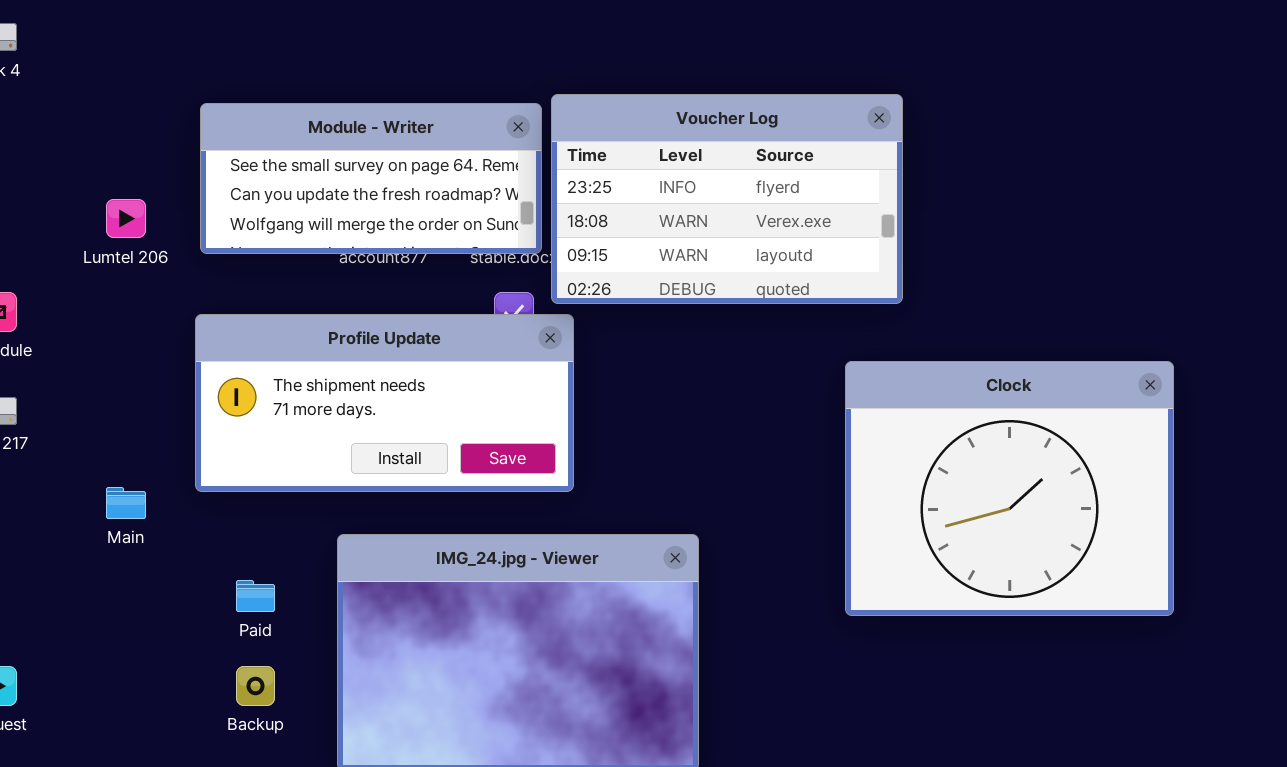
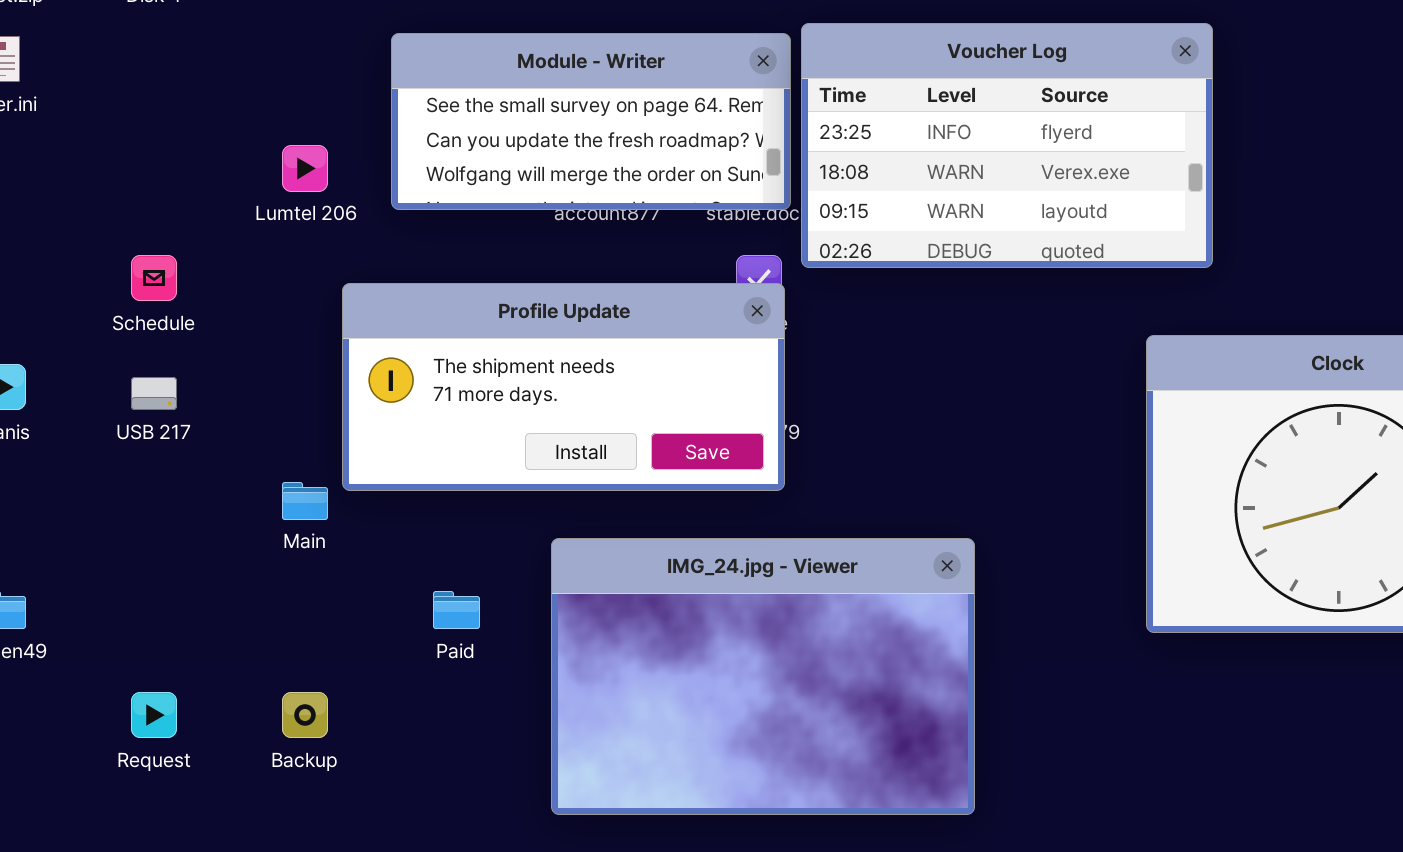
Profile Update: [195,314,574,492] -> [342,283,785,491], moved
Backup: [236,666,275,706] -> [282,692,328,738], moved

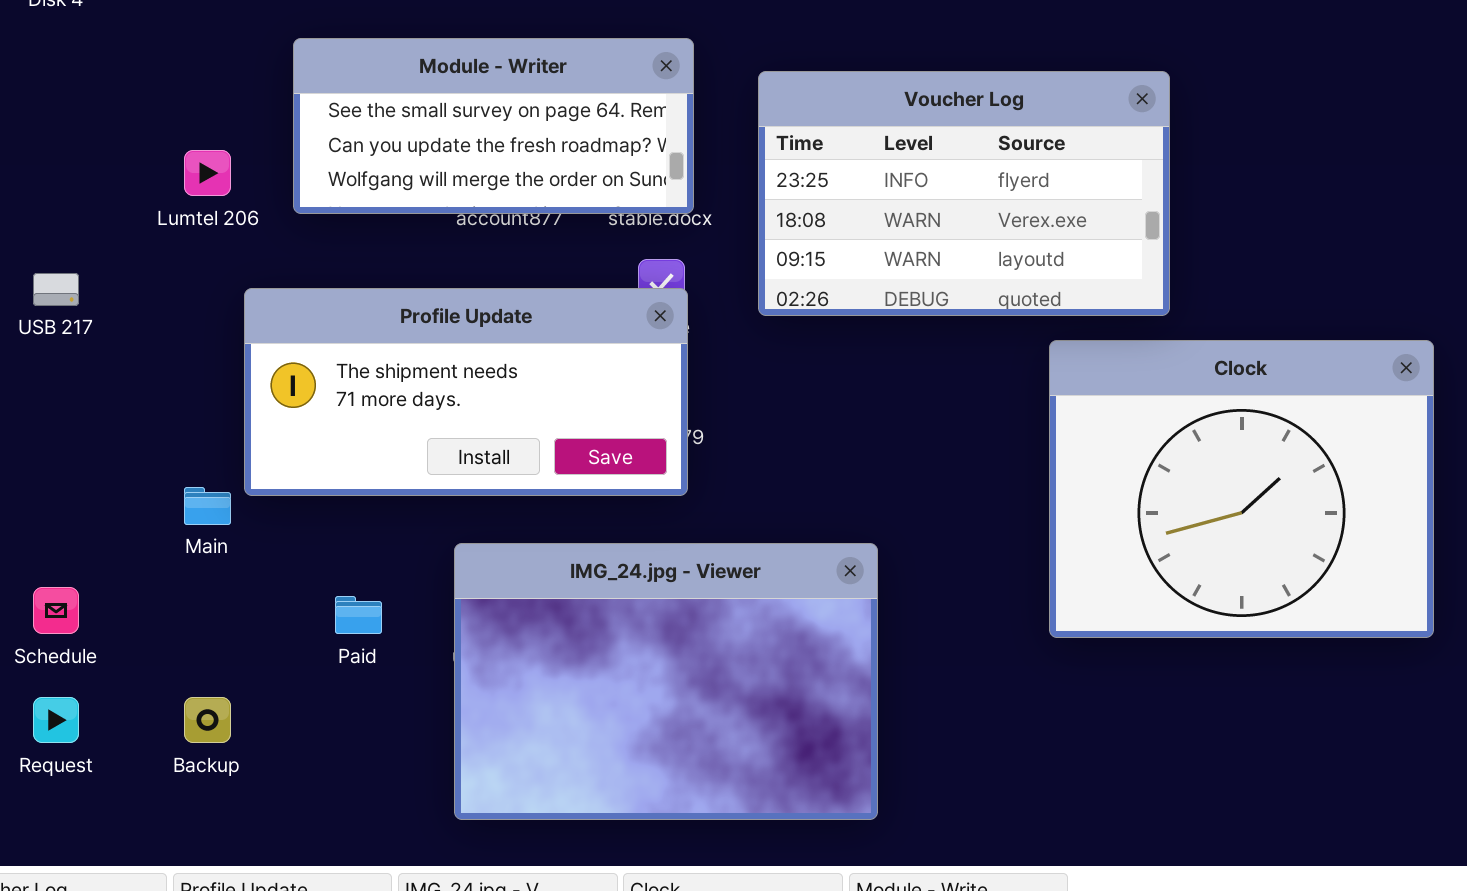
Voucher Log: [801,23,1213,268] -> [758,71,1170,316], moved
Schedule: [131,255,177,301] -> [33,587,79,634], moved
USB 217: [131,377,177,410] -> [33,273,79,306], moved

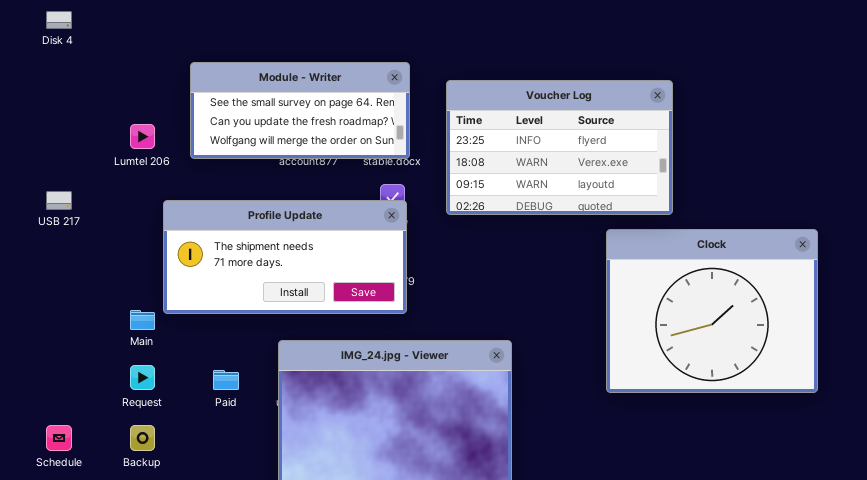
Schedule: [33,587,79,634] -> [46,425,72,451], moved
Request: [33,697,79,743] -> [130,365,155,390], moved

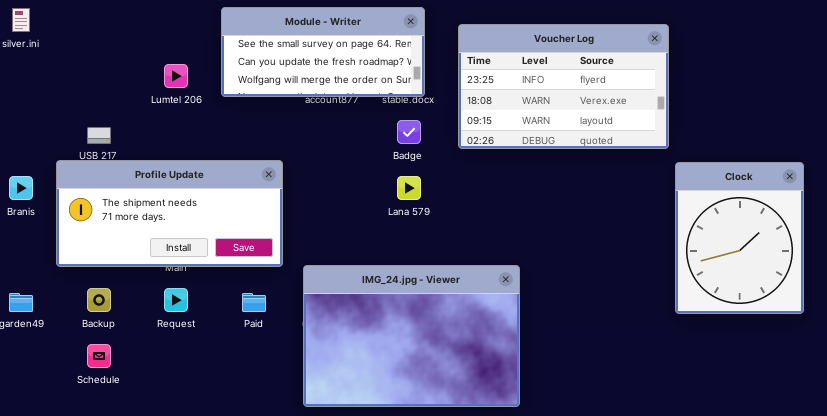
Profile Update: [163,200,407,314] -> [56,160,283,267], moved
Clock: [606,229,818,393] -> [675,162,804,314], resized
Backup: [130,425,155,451] -> [87,288,111,312], moved

